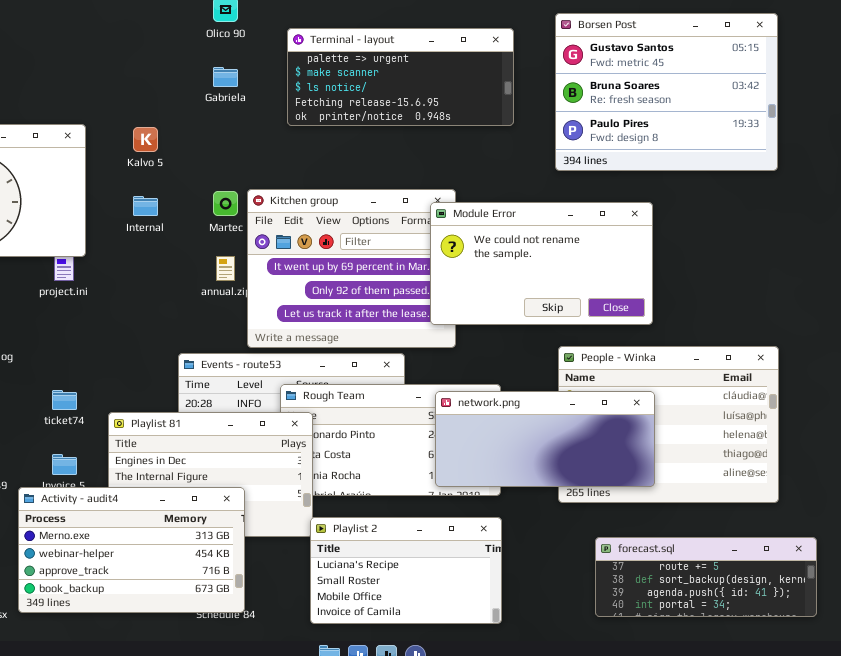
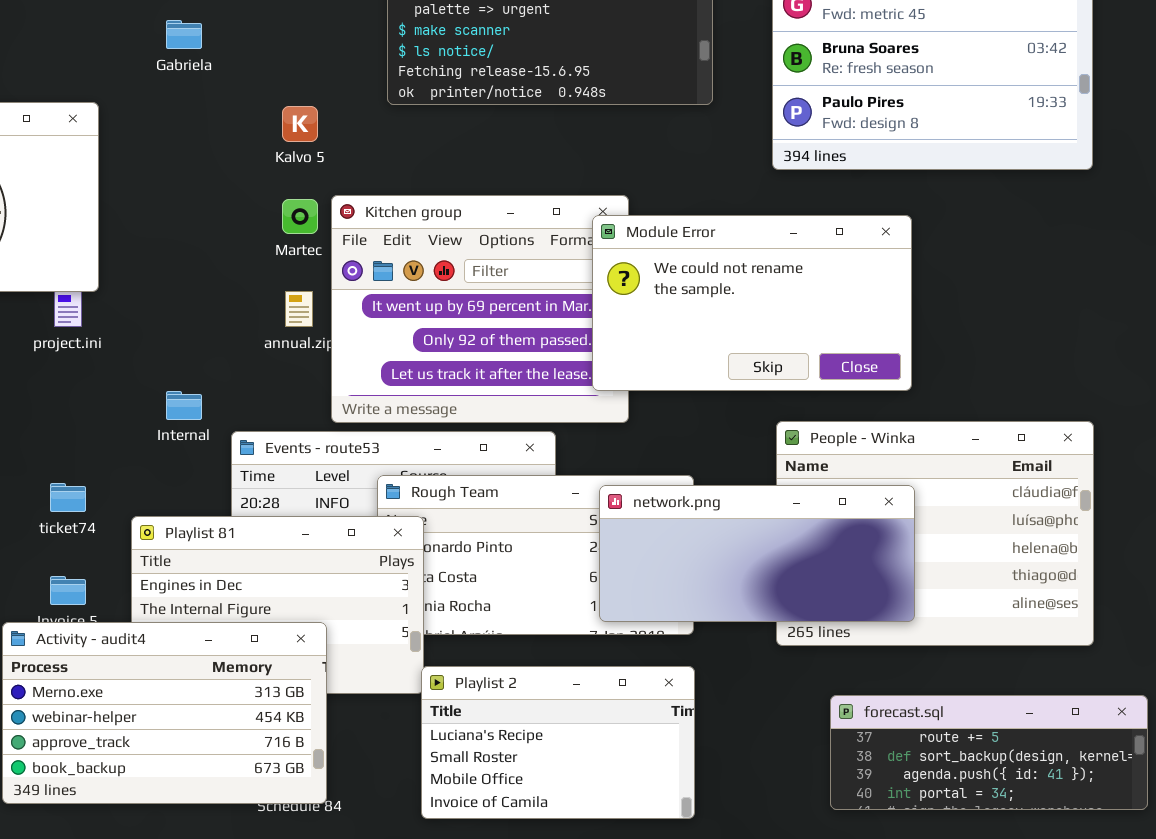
Gabriela: [213,67,238,87] -> [166,20,202,49], moved
Kalvo 5: [133,127,158,152] -> [282,106,318,142], moved
Internal: [133,196,158,216] -> [166,391,202,420], moved

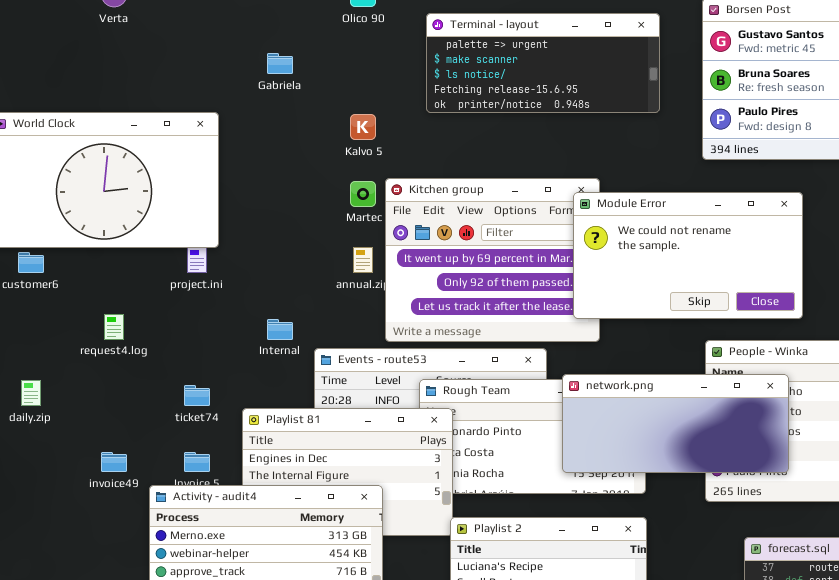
network.png: [599,485,915,622] -> [562,374,789,473], moved

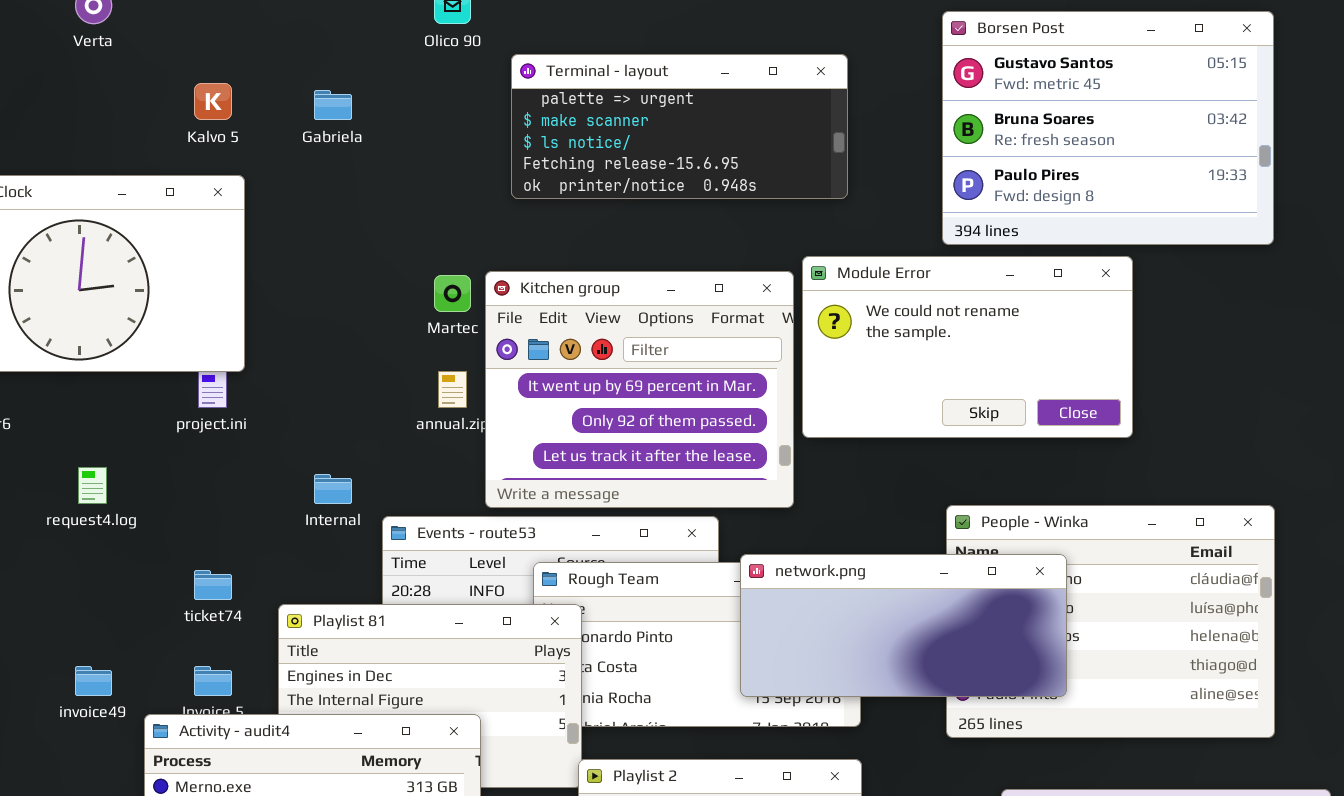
Terminal - layout: [426,13,660,113] -> [511,54,848,199], moved
Kalvo 5: [350,114,376,140] -> [194,83,232,120], moved
Module Error: [573,192,803,319] -> [802,256,1133,438], moved

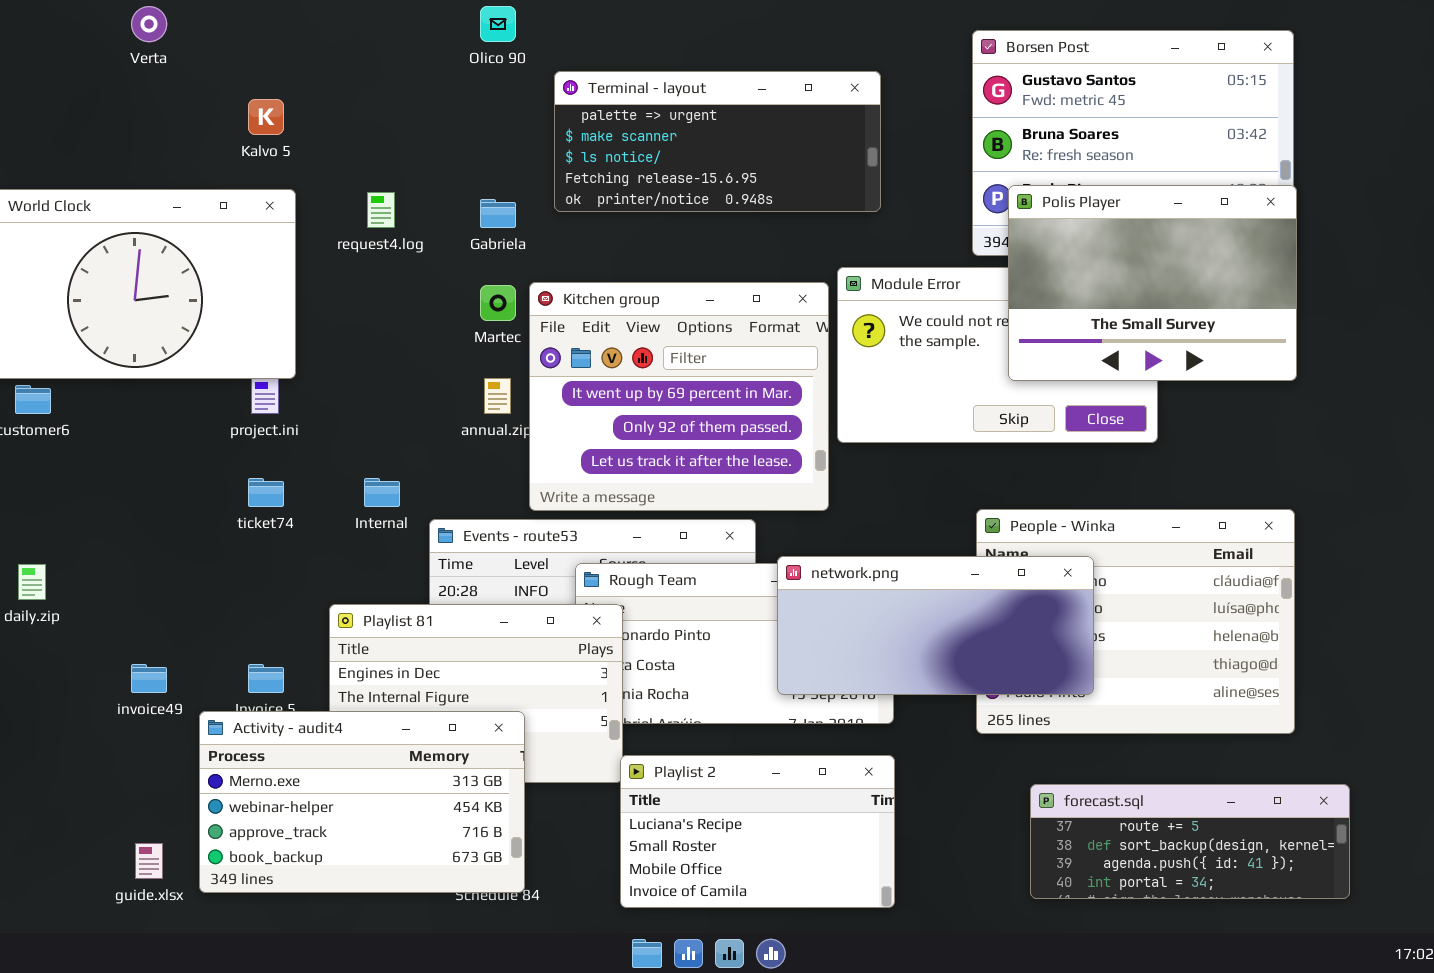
Gabriela: [314,90,352,120] -> [480,199,516,228], moved
Polis Player: none -> [1008,185,1297,381], opened
request4.log: [78,467,107,504] -> [367,192,395,228], moved
ticket74: [194,570,232,600] -> [248,478,284,507], moved

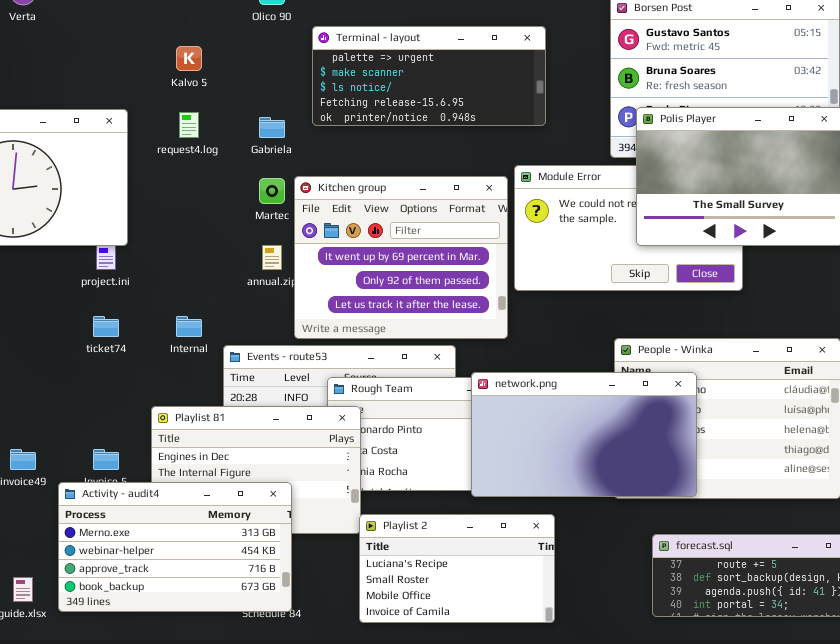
Kalvo 5: [248,99,284,135] -> [176,46,202,71], moved
network.png: [777,556,1094,695] -> [471,372,697,497], resized

